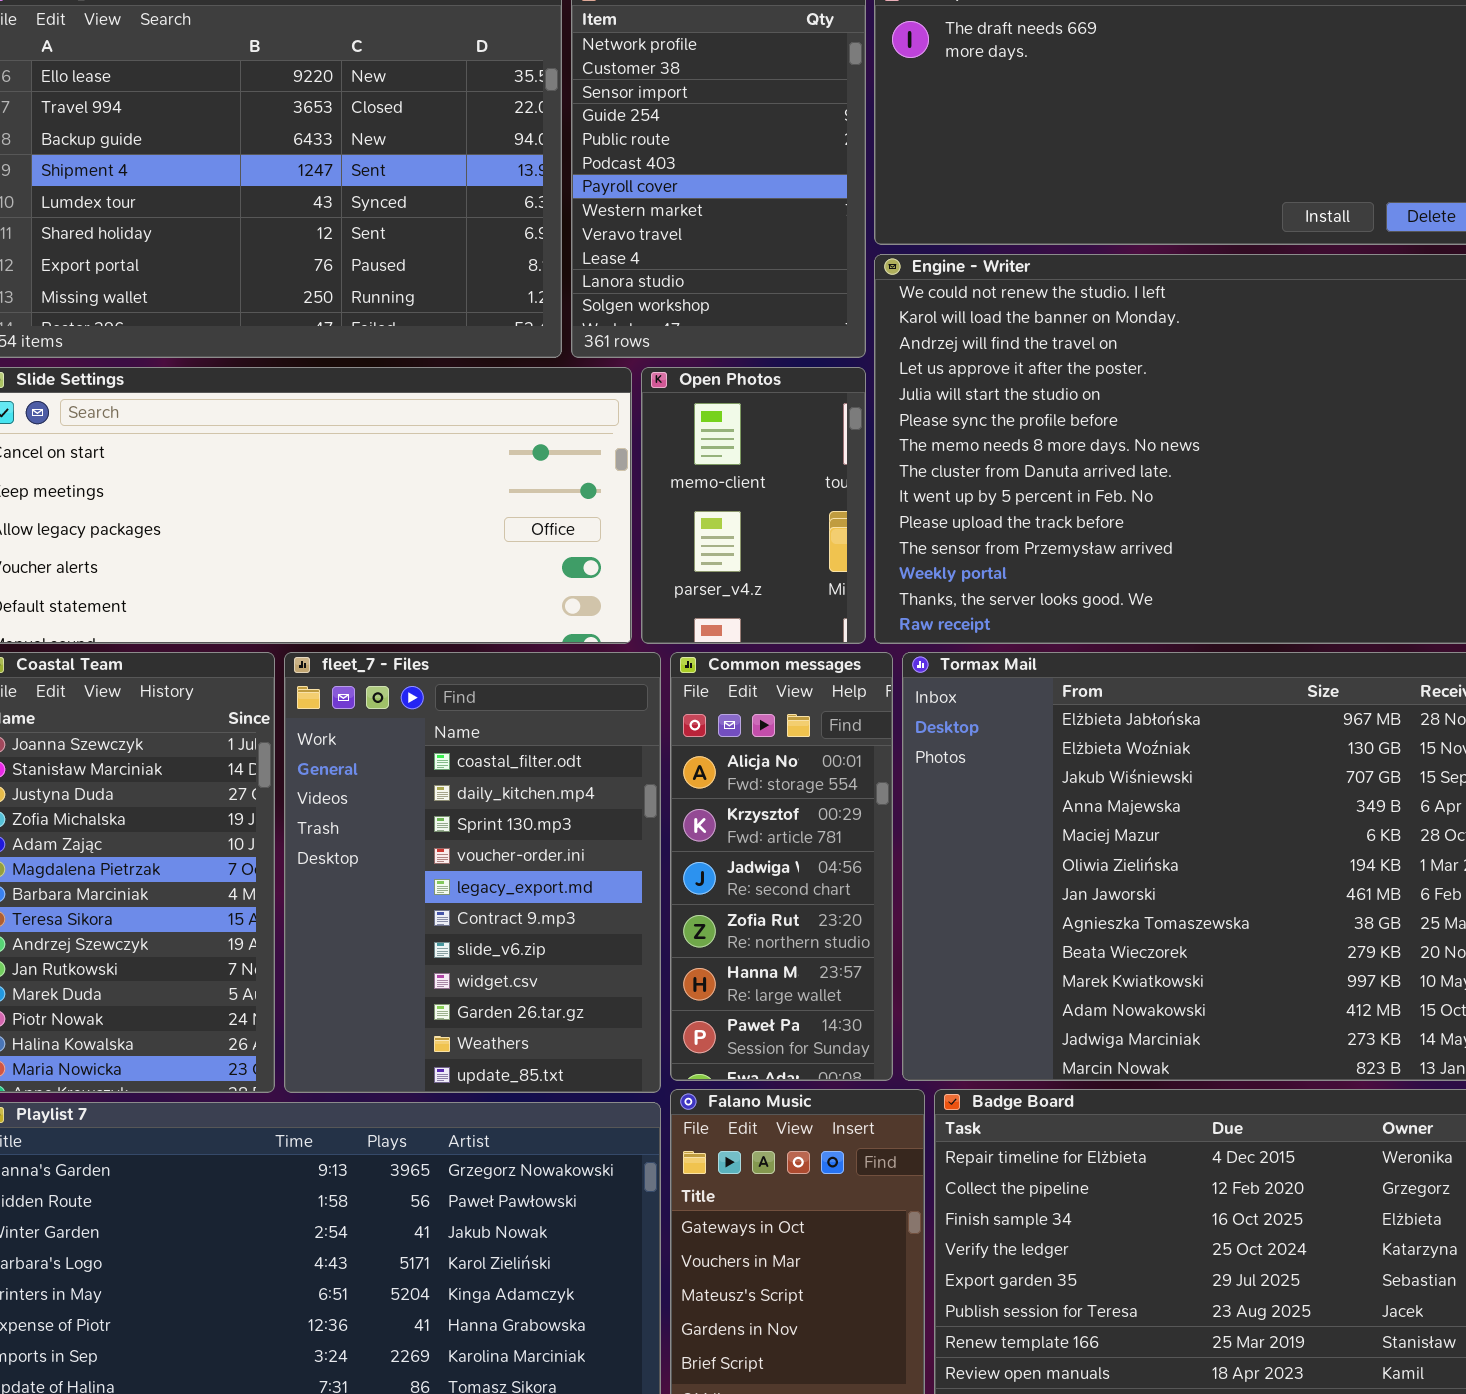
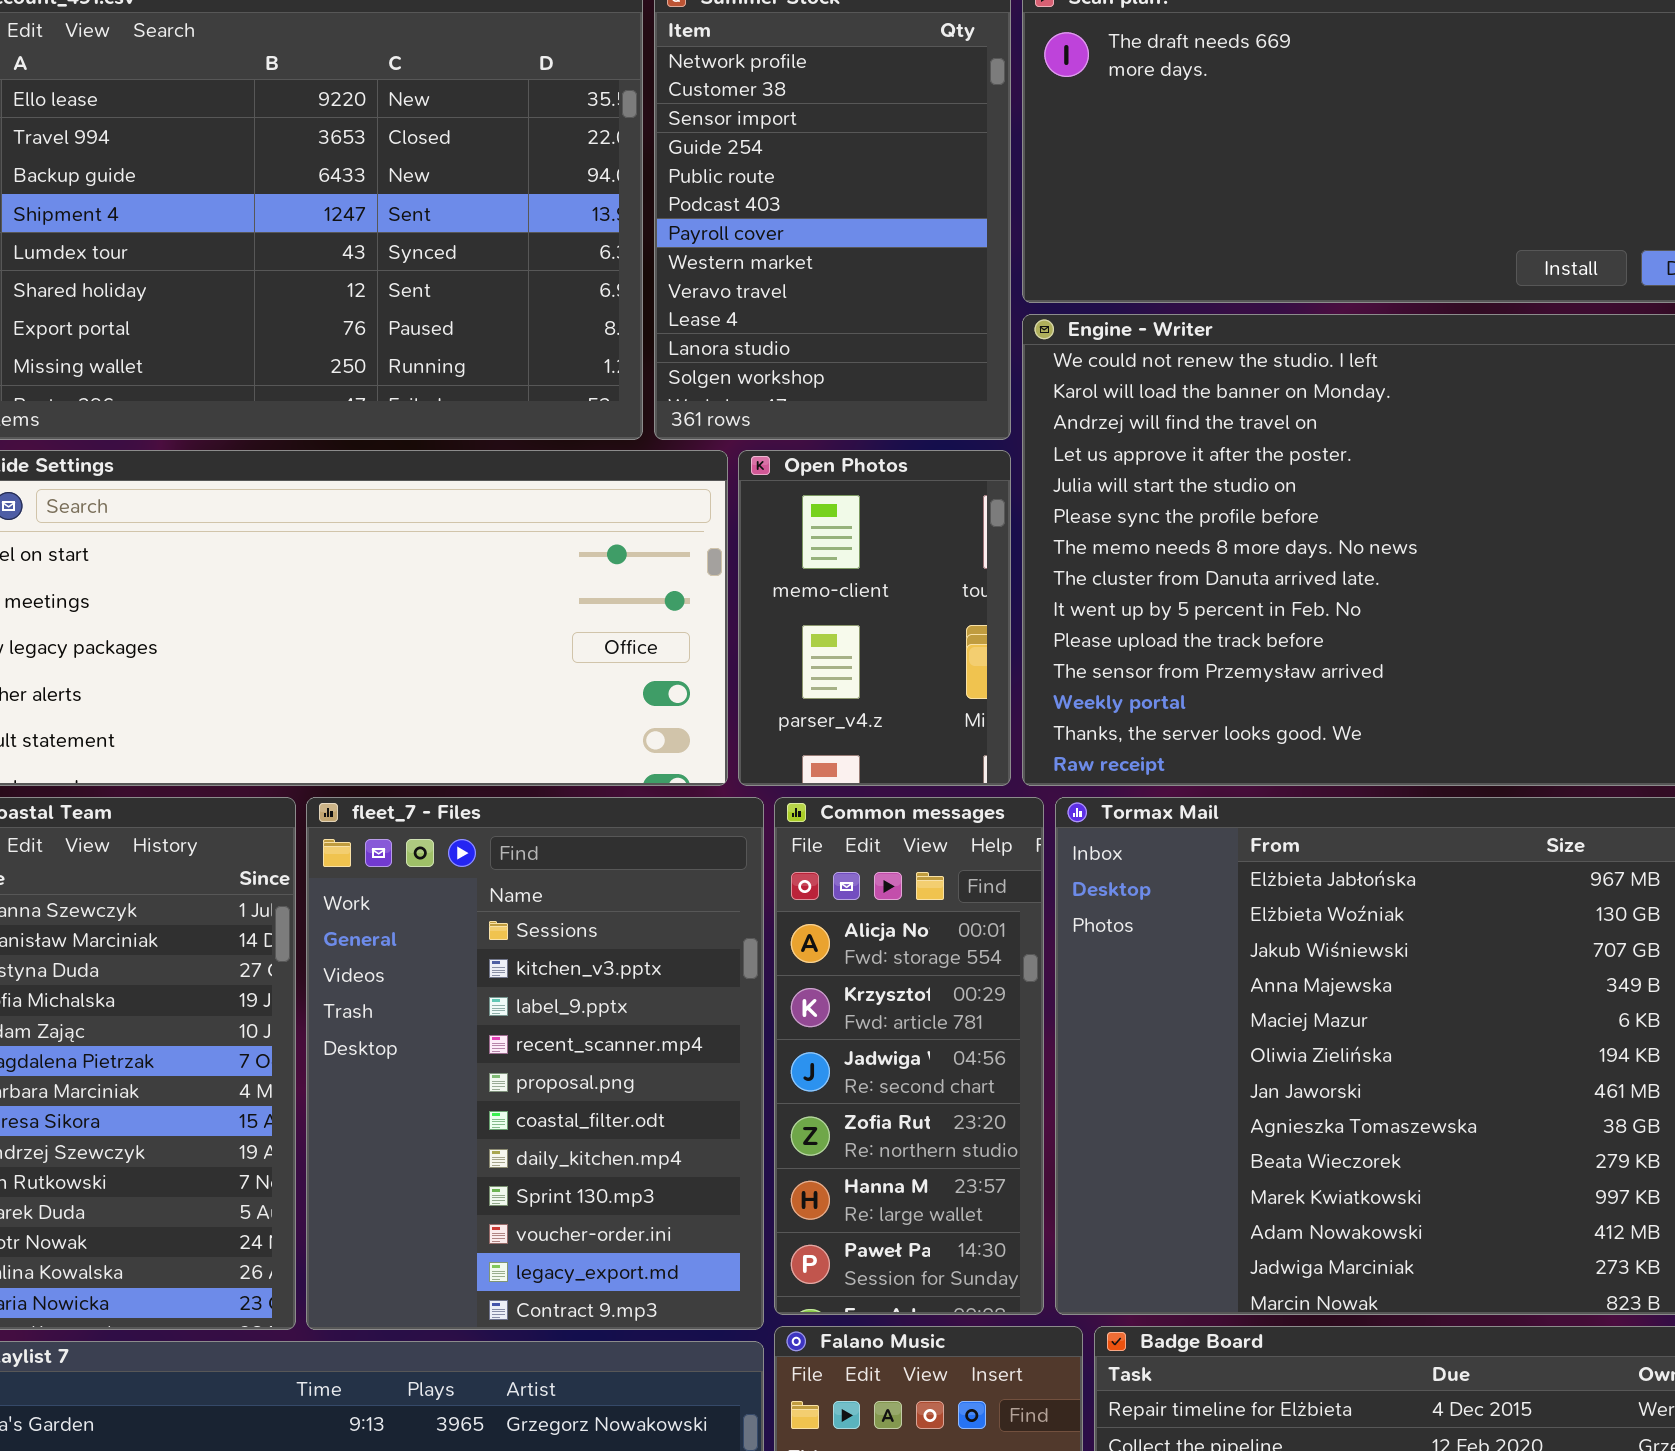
fleet_7 - Files: [284,652,661,1093] -> [306,797,764,1330], scrolled up 5 rows

